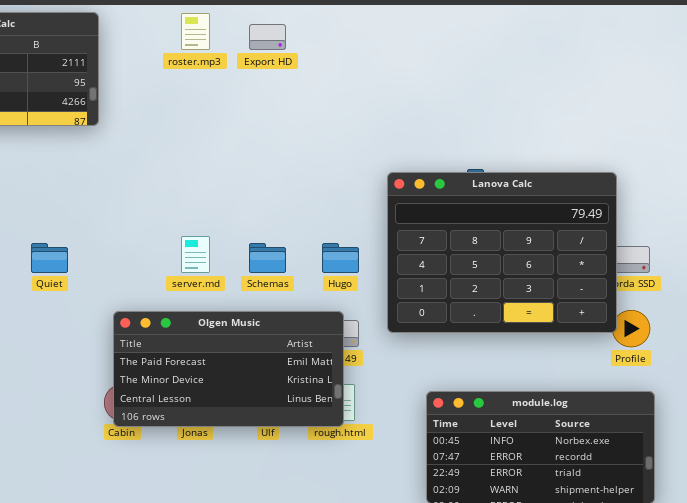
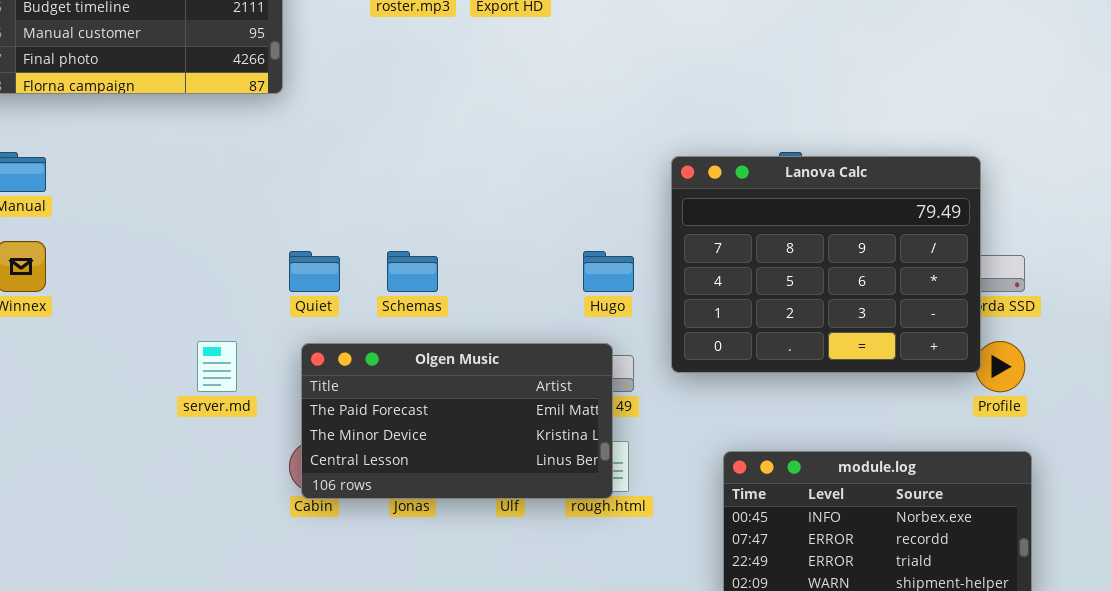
server.md: [181,236,210,273] -> [197,341,237,392], moved
Quiet: [31,243,68,273] -> [289,251,340,292], moved
Schemas: [249,243,286,273] -> [387,251,438,292], moved

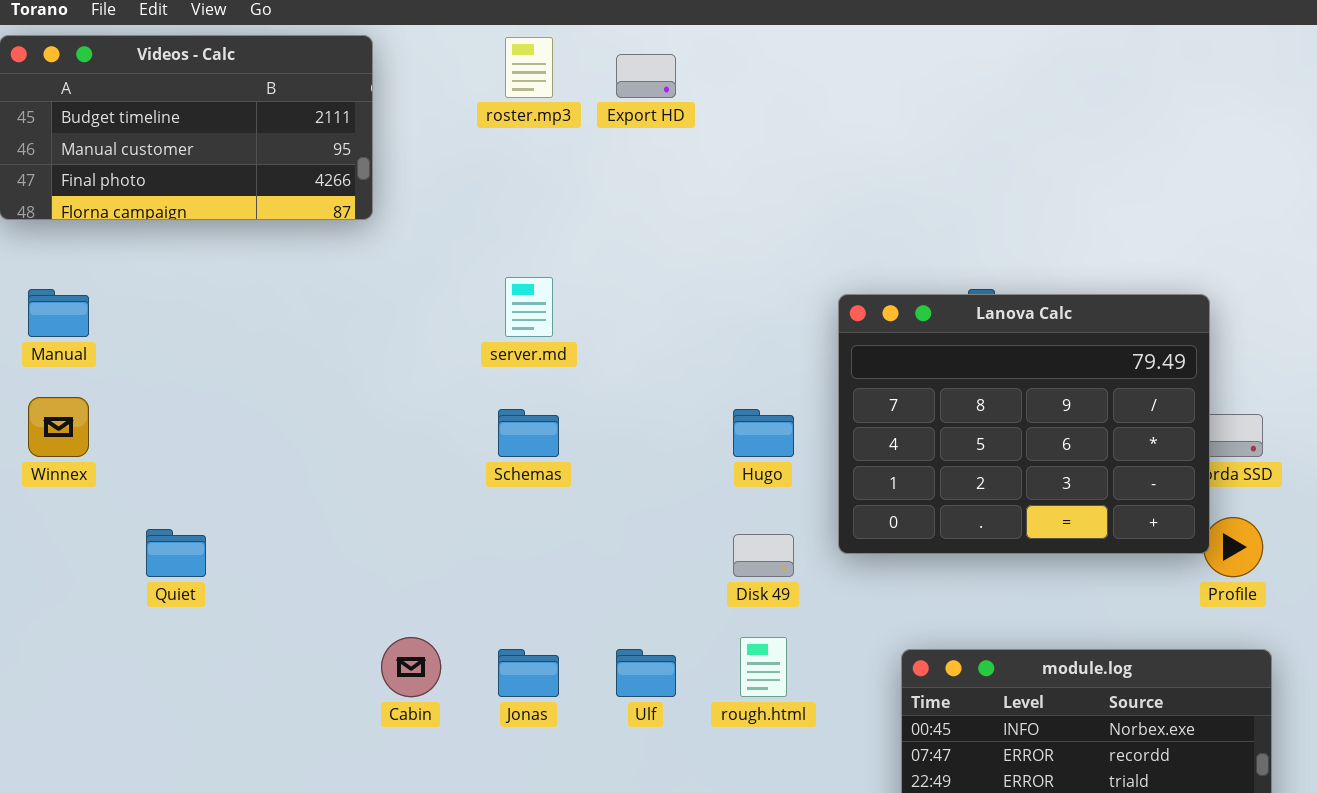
Quiet: [289,251,340,292] -> [146,529,206,577], moved
server.md: [197,341,237,392] -> [505,277,553,337], moved
Olgen Music: [301,343,613,499] -> none, closed

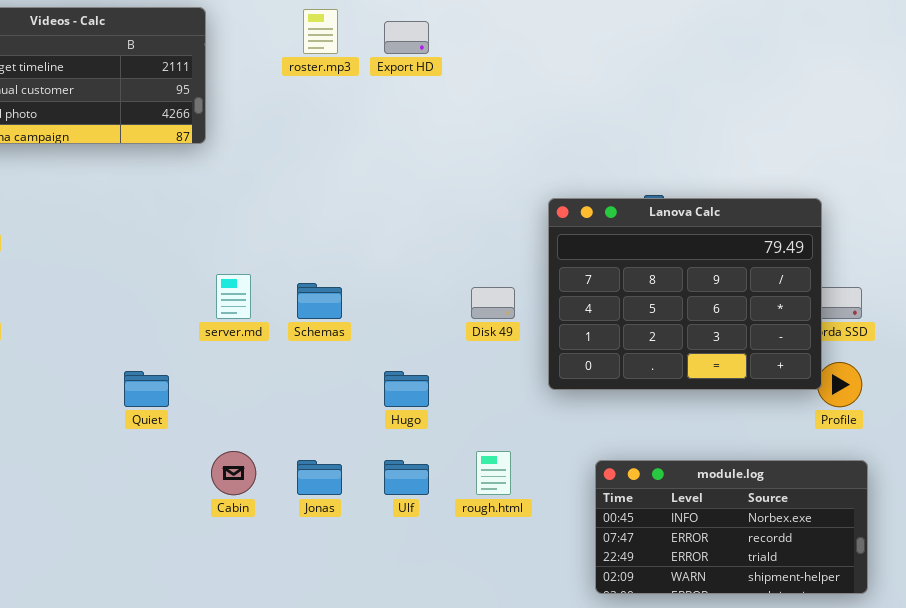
server.md: [505,277,553,337] -> [216,274,251,319], moved
Hugo: [733,409,794,457] -> [384,371,429,407], moved
Quiet: [146,529,206,577] -> [124,371,169,407], moved
Disk 49: [733,534,794,577] -> [471,287,515,319], moved

